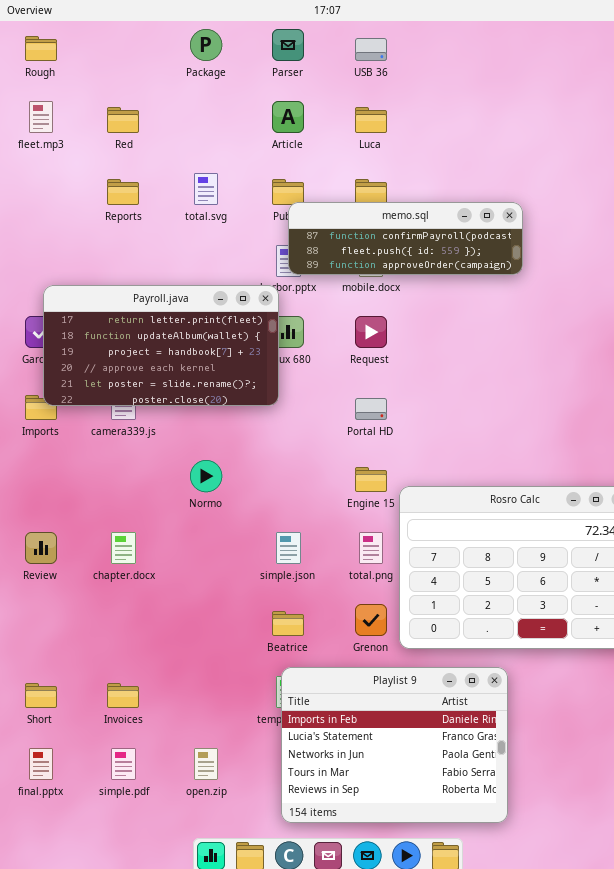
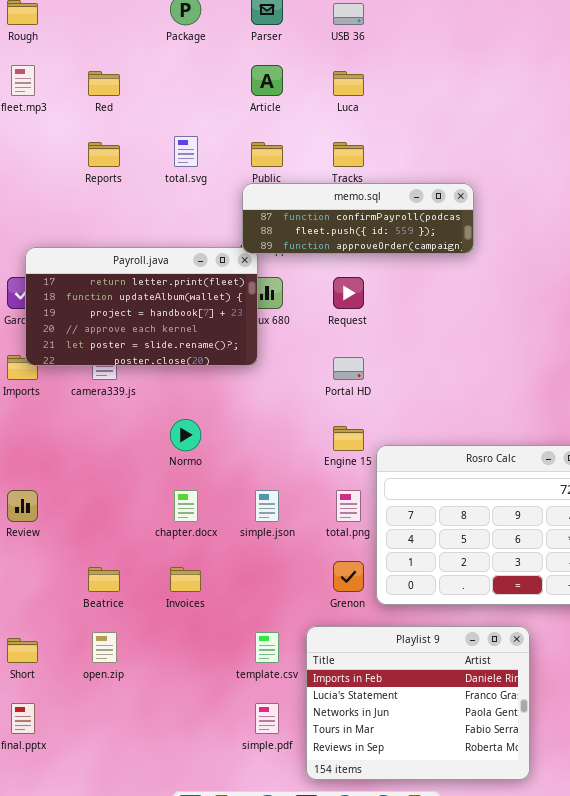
memo.sql: [288,202,523,275] -> [242,183,474,254], moved
chapter.docx: [111,532,136,564] -> [174,490,198,522], moved
Beatrice: [272,611,304,636] -> [88,567,120,592], moved
Playlist 9: [281,667,508,823] -> [306,626,530,780], moved
Invoices: [107,683,139,708] -> [170,567,201,592], moved
simple.pdf: [111,748,136,780] -> [255,703,279,734], moved
open.zip: [194,748,218,780] -> [92,632,117,663], moved

